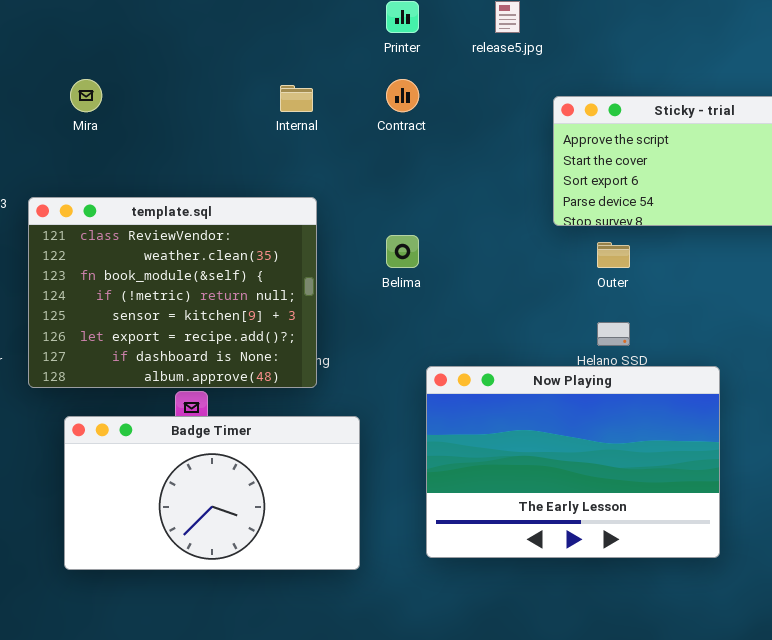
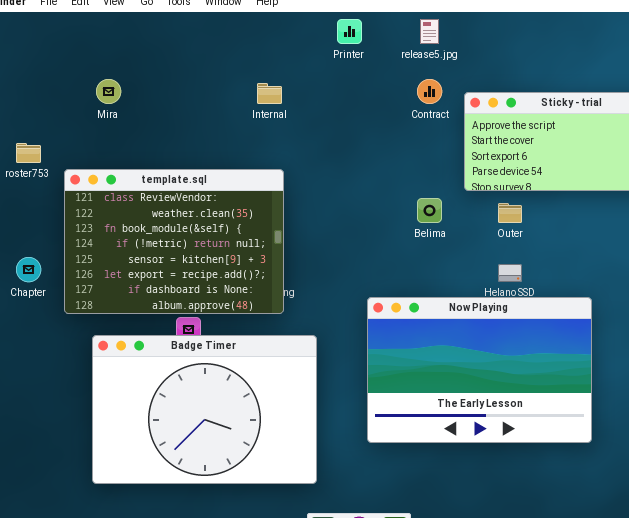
Contract: [386,79,419,112] -> [417,79,442,104], moved
Belima: [386,235,419,268] -> [417,198,442,223], moved
Badge Timer: [64,416,360,570] -> [92,335,317,484], resized

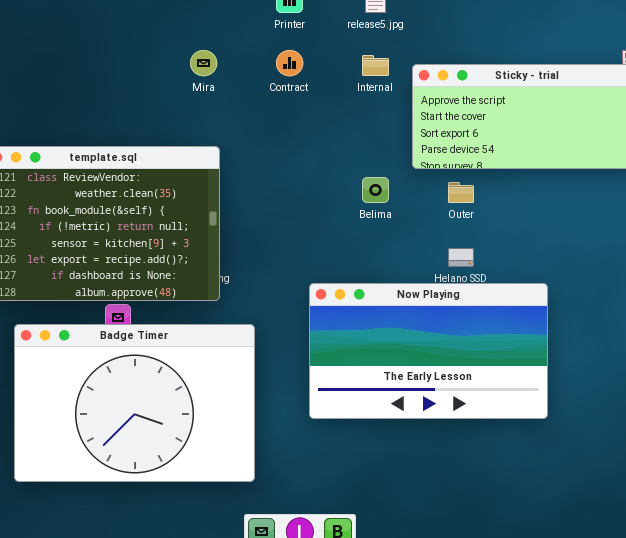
Mira: [96,79,121,104] -> [190,50,217,76], moved
Contract: [417,79,442,104] -> [276,50,303,76], moved
Internal: [257,83,282,104] -> [362,55,389,76], moved
Now Playing: [367,297,592,443] -> [309,283,548,419], resized

